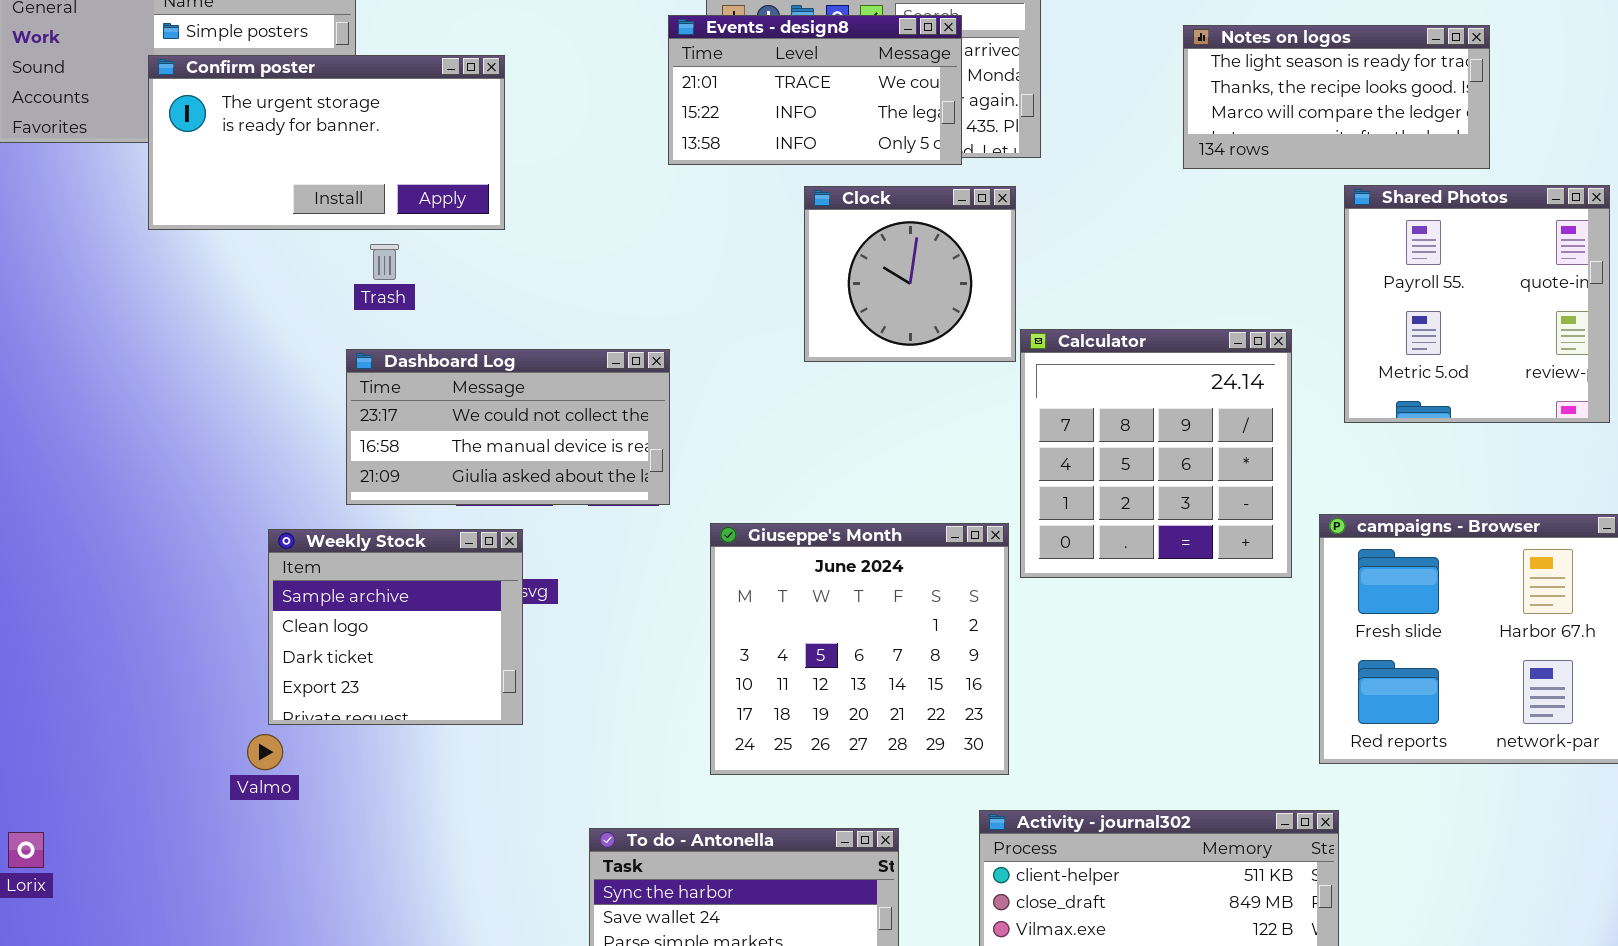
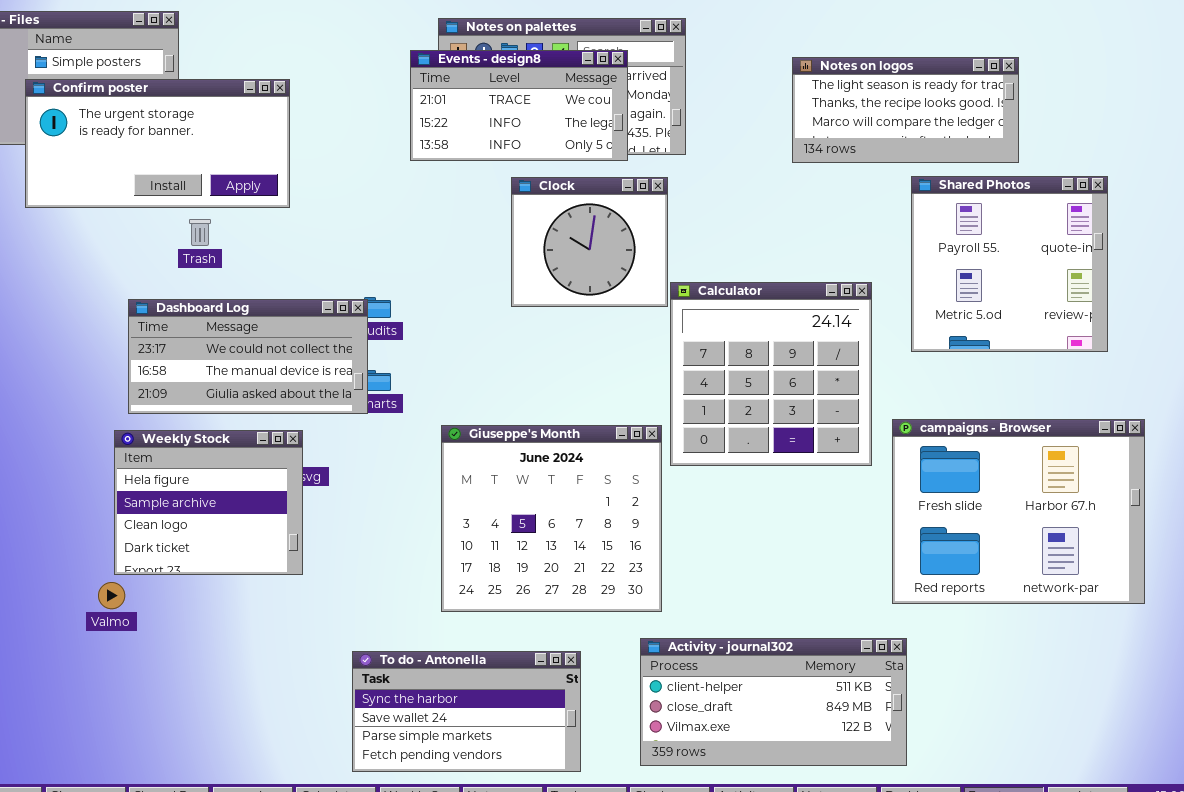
Dashboard Log: [346,349,670,505] -> [128,299,368,414], moved
Weekly Stock: [268,529,523,725] -> [114,430,303,575], scrolled up 1 row

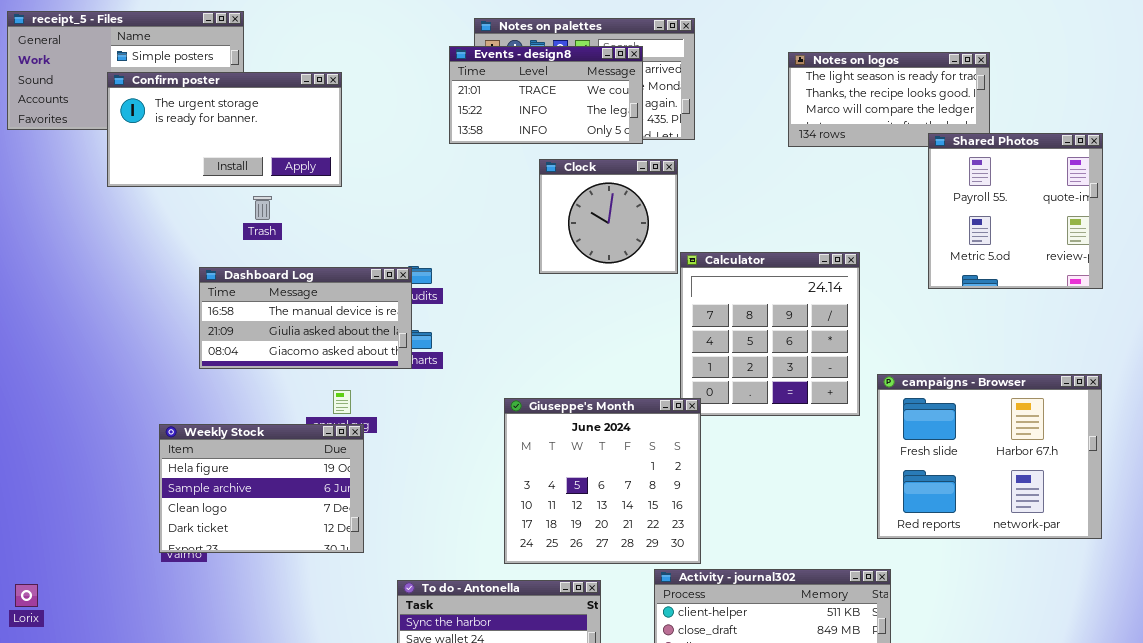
Shared Photos: [911,176,1108,352] -> [928,133,1103,289], moved
Dashboard Log: [128,299,368,414] -> [199,267,412,369], scrolled down 1 row
Giuseppe's Month: [441,425,662,612] -> [504,398,701,564], moved
Weekly Stock: [114,430,303,575] -> [159,424,364,553], moved, resized

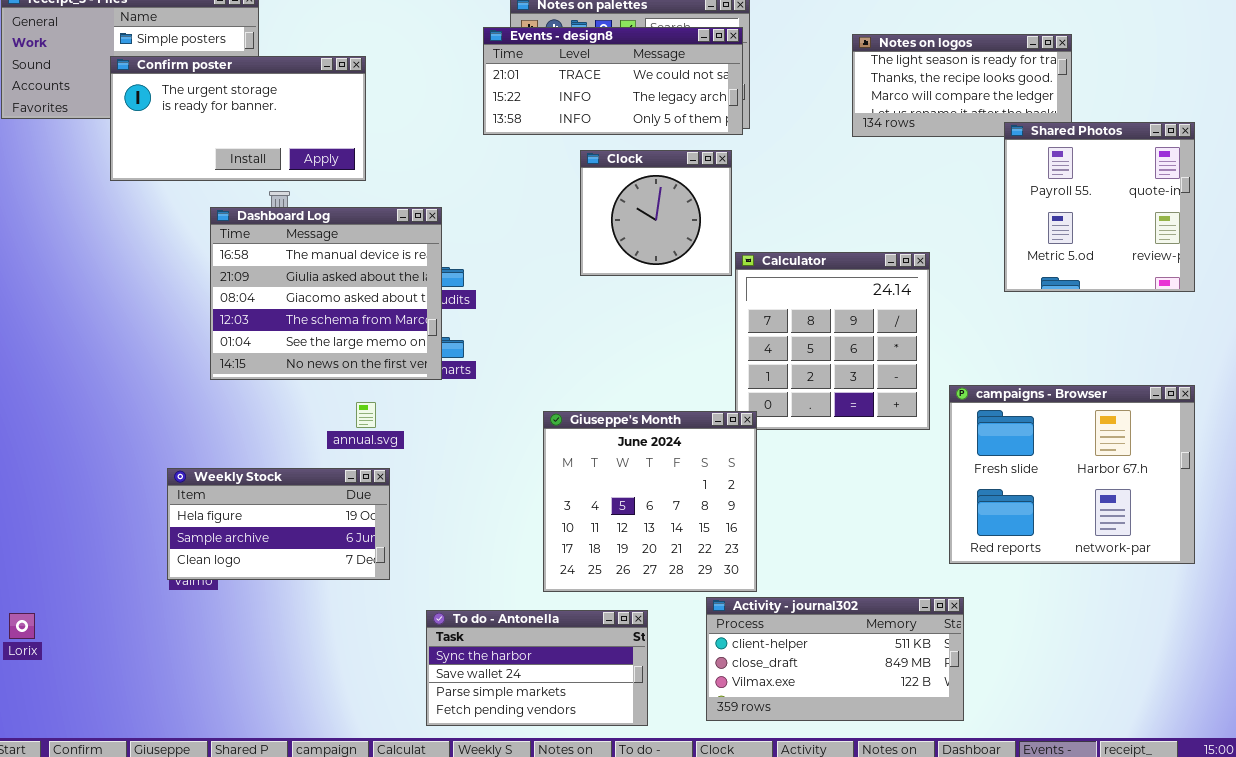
Events - design8: [449,46,643,144] -> [483,27,743,135], resized
Dashboard Log: [199,267,412,369] -> [210,207,442,380], resized
Weekly Stock: [159,424,364,553] -> [167,468,390,580], resized

